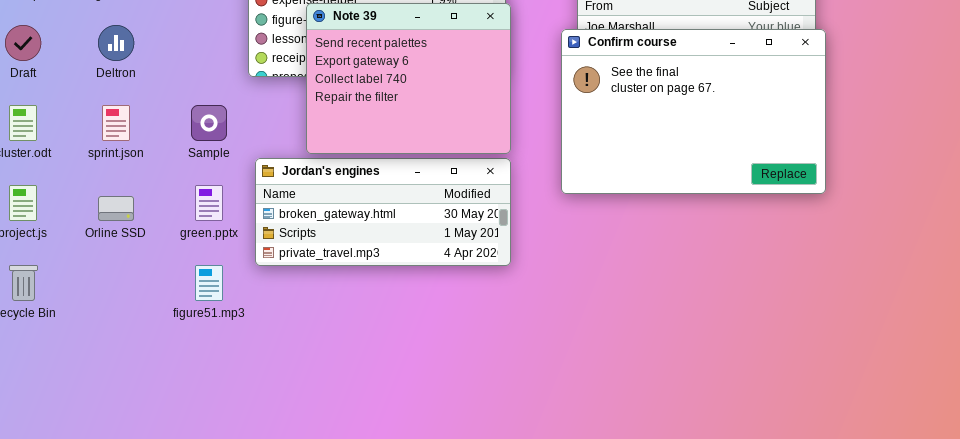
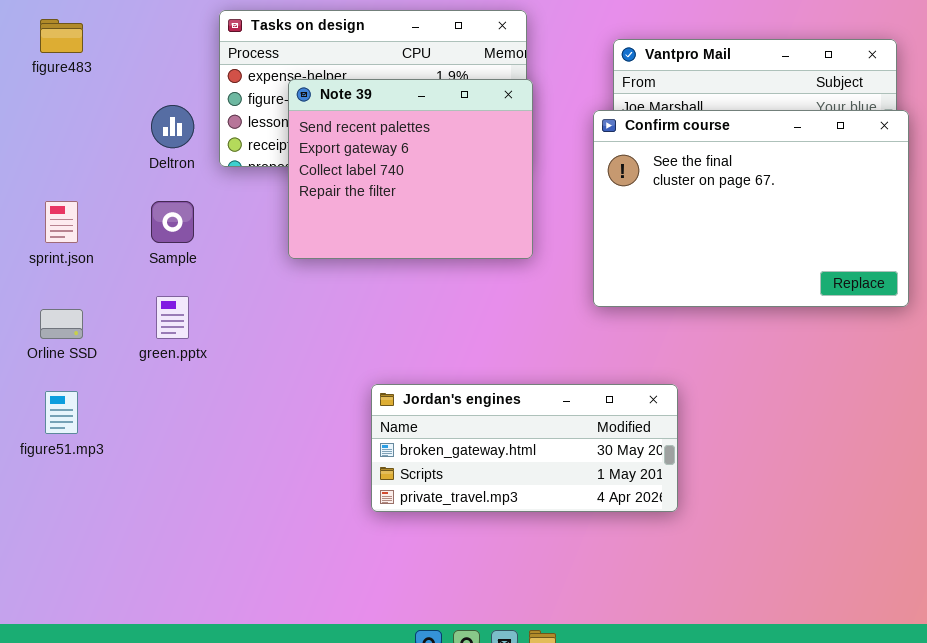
Deltron: [98,25,134,61] -> [151,105,194,148], moved
Jordan's engines: [255,158,511,266] -> [371,384,678,512], moved
figure51.mp3: [195,265,223,301] -> [45,391,78,434], moved

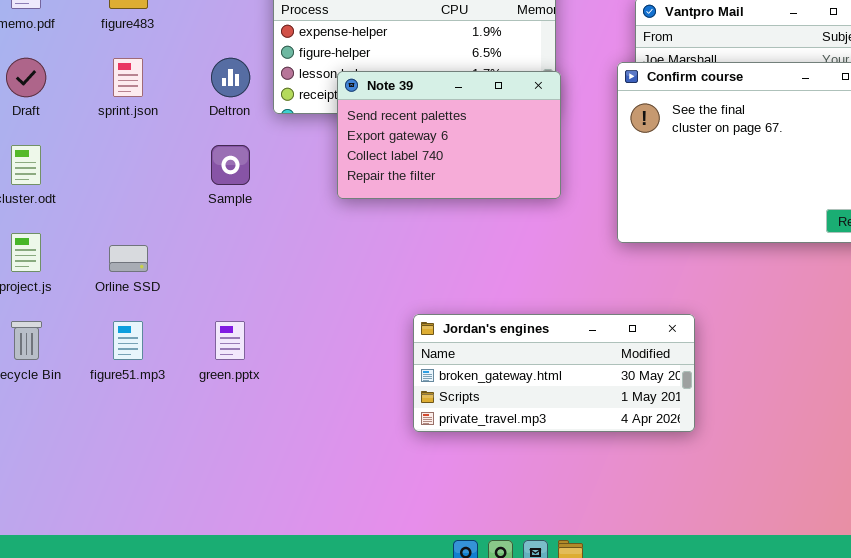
Note 39: [288,79,533,259] -> [337,71,561,199], resized
sprint.json: [45,201,78,243] -> [113,58,143,97], moved
green.pptx: [156,296,189,339] -> [215,321,245,360], moved

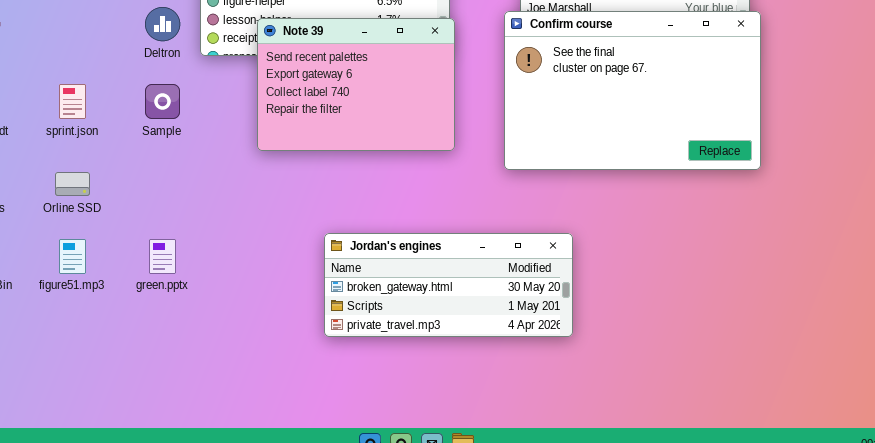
sprint.json: [113,58,143,97] -> [59,84,86,119], moved
Note 39: [337,71,561,199] -> [257,18,455,151], resized

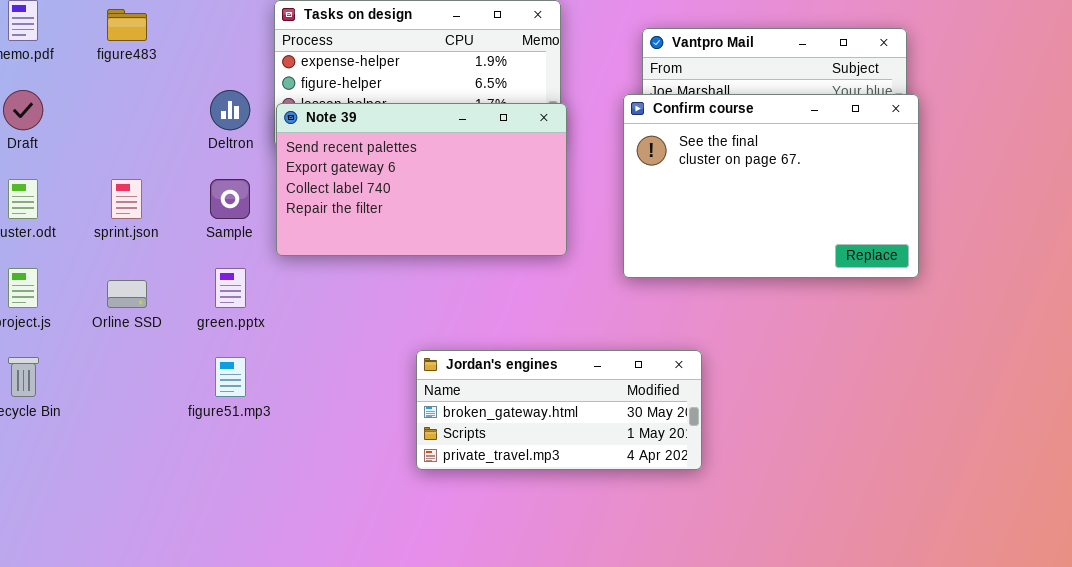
Note 39: [257,18,455,151] -> [276,103,567,256], resized
figure51.mp3: [59,239,86,274] -> [215,357,246,397], moved
green.pptx: [149,239,176,274] -> [215,268,246,308], moved

